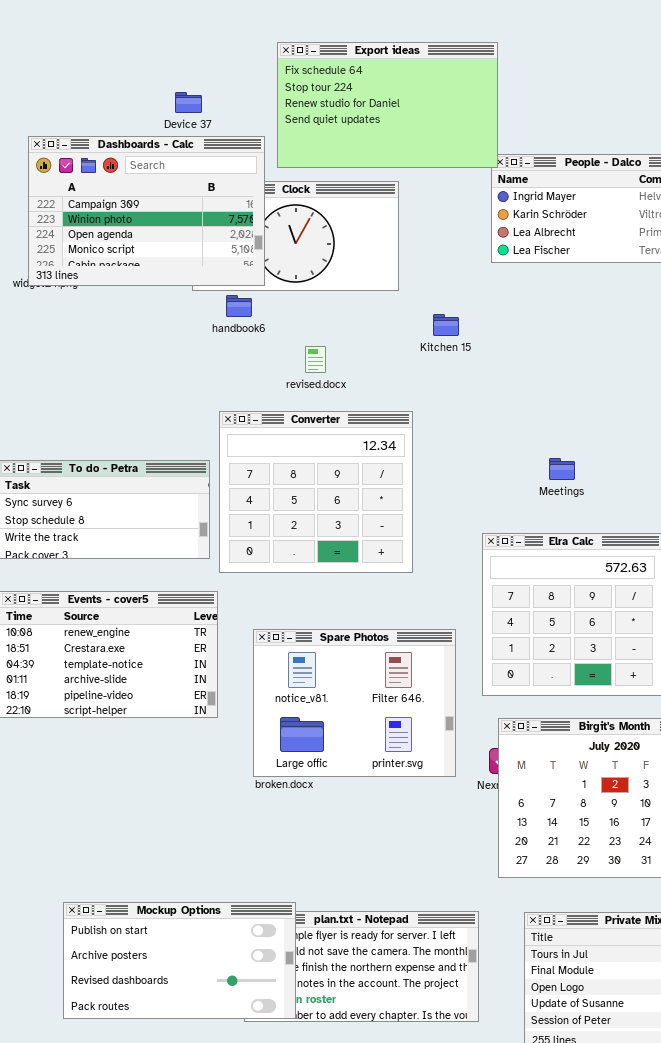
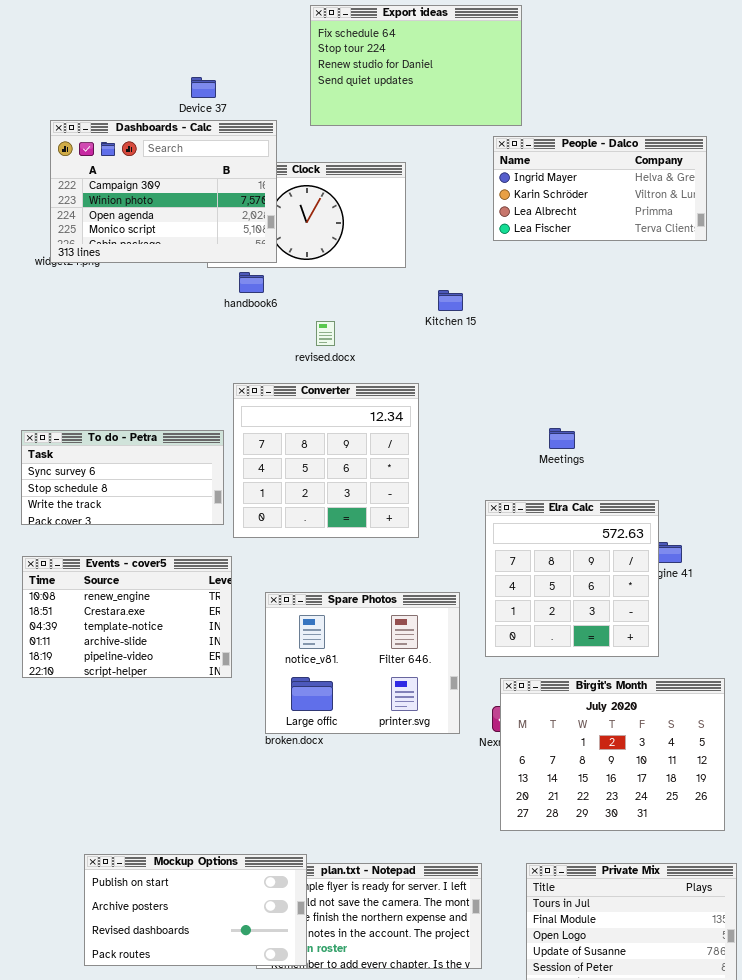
Export ideas: [277,42,498,168] -> [310,5,522,126], moved

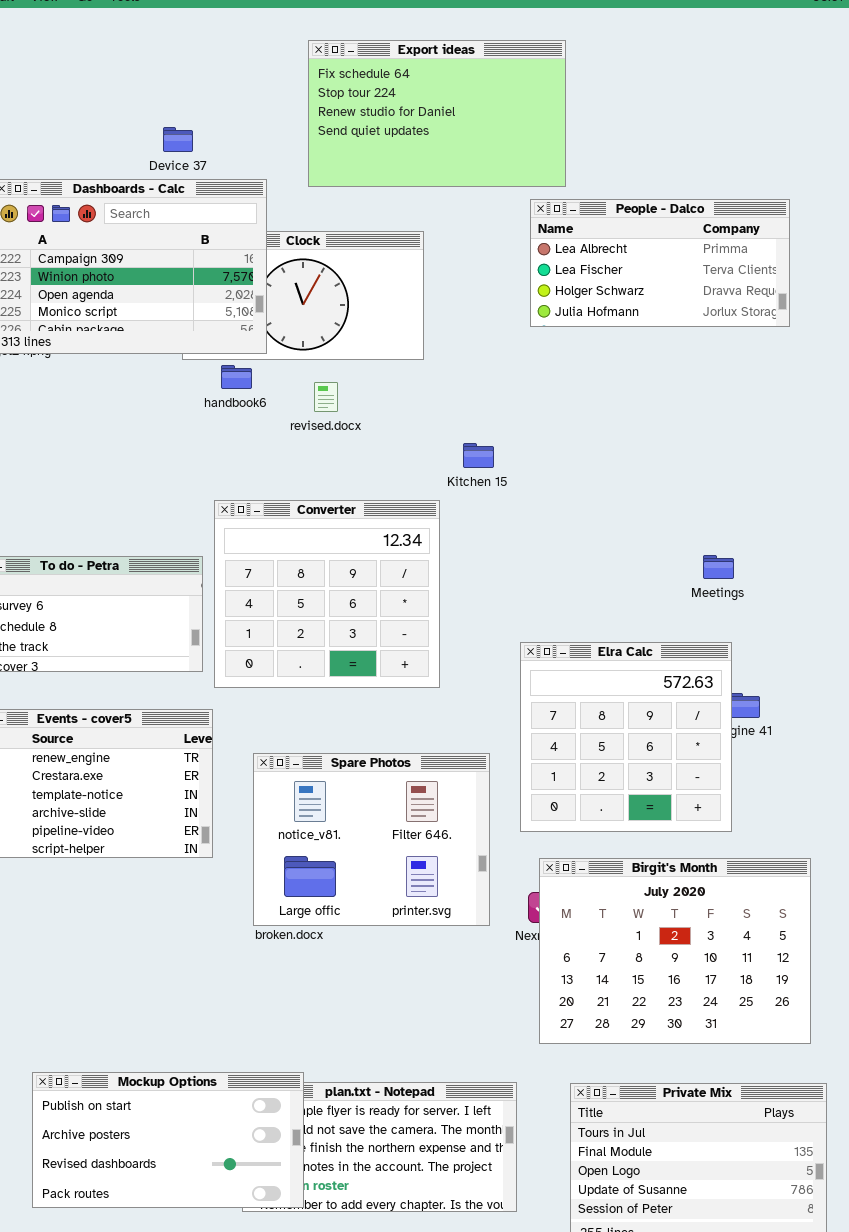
People - Dalco: [493,136,707,241] -> [530,199,790,327], scrolled down 2 rows
Kitchen 15: [438,290,463,311] -> [463,443,494,468], moved
revised.docx: [316,321,335,346] -> [314,382,338,412], moved
Meetings: [549,428,575,449] -> [703,555,734,579], moved

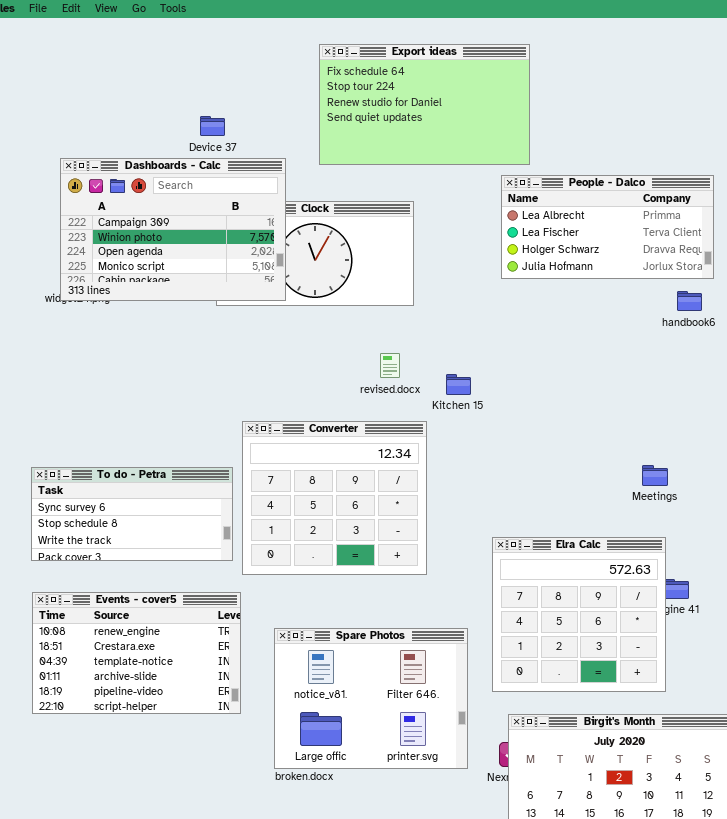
handbook6: [221,365,252,389] -> [677,291,702,311], moved
revised.docx: [314,382,338,412] -> [380,353,400,378], moved

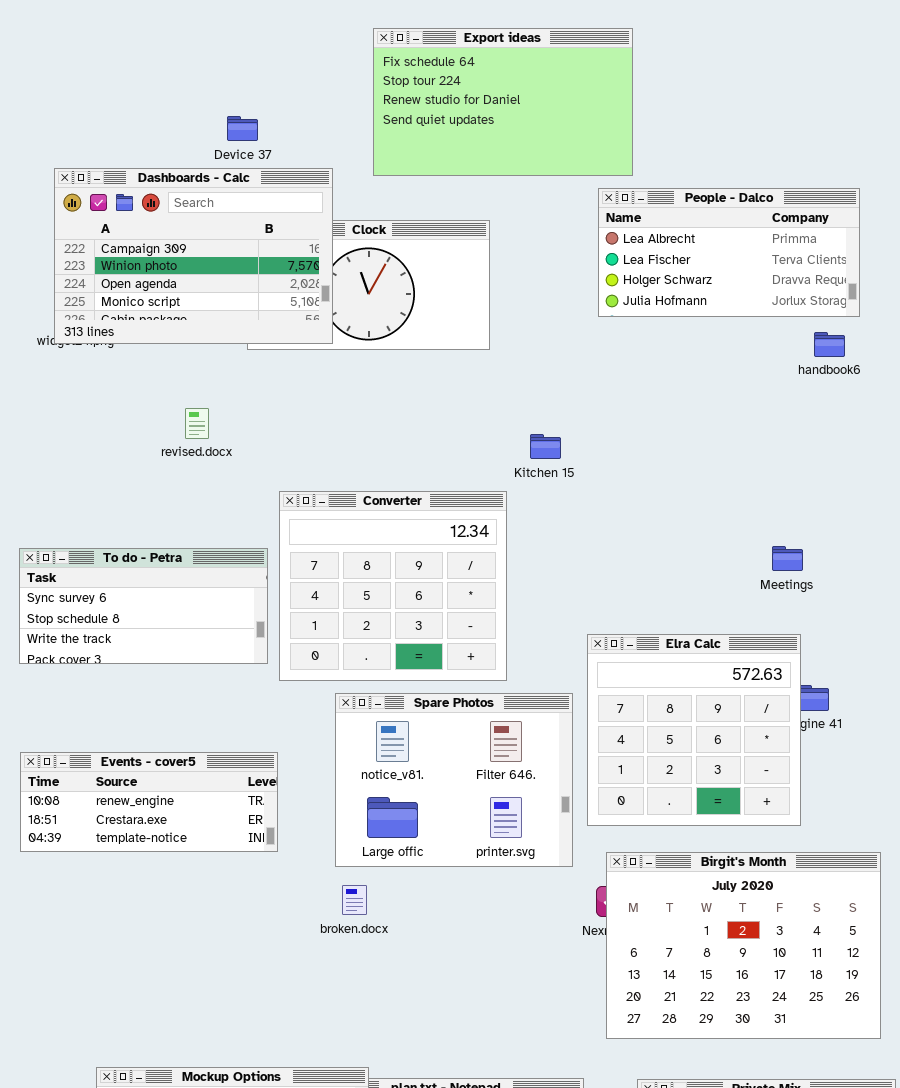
revised.docx: [380,353,400,378] -> [185,408,209,439], moved
Events - cover5: [32,592,241,714] -> [20,752,278,852], resized
Spare Photos: [274,628,468,769] -> [335,693,573,867], moved

